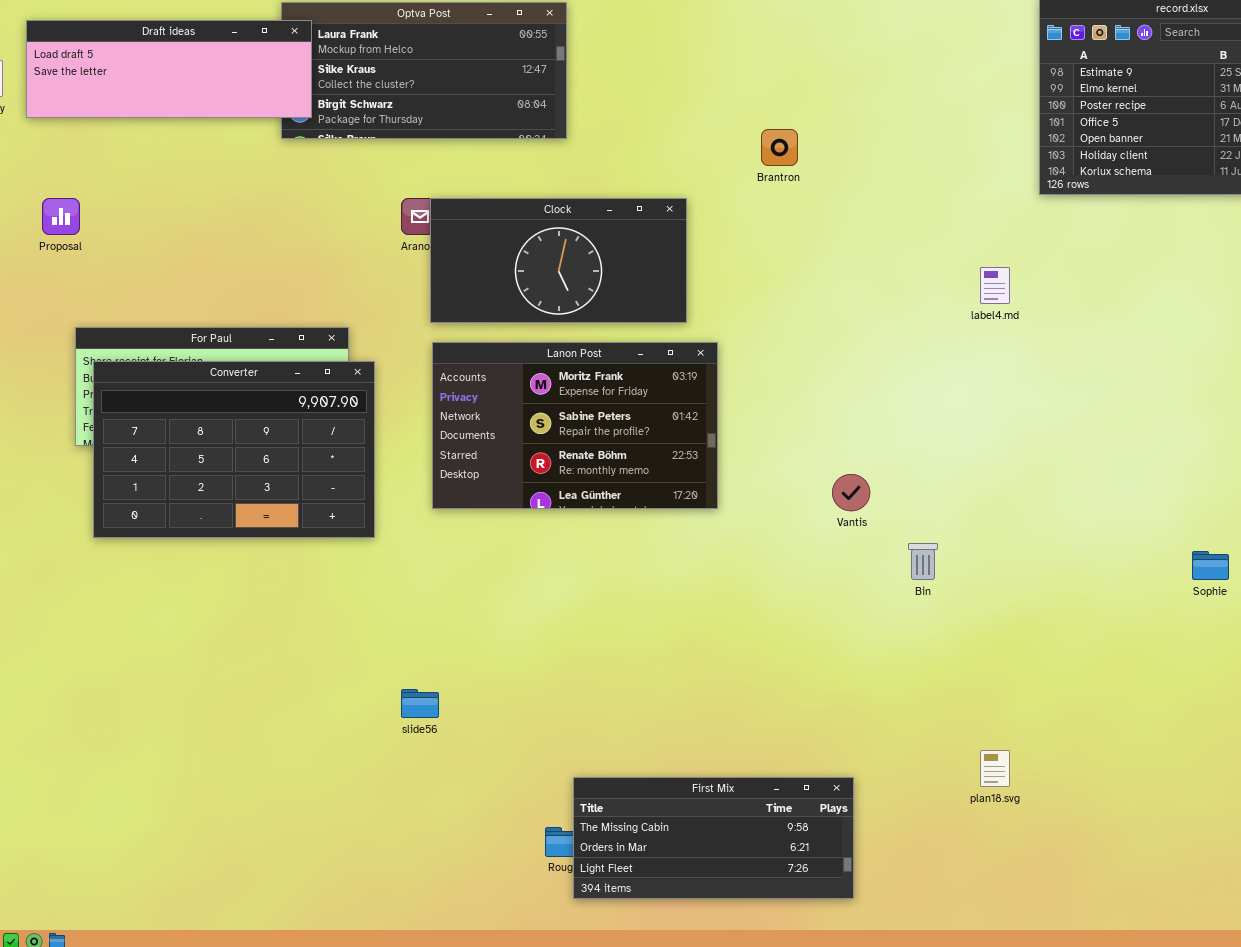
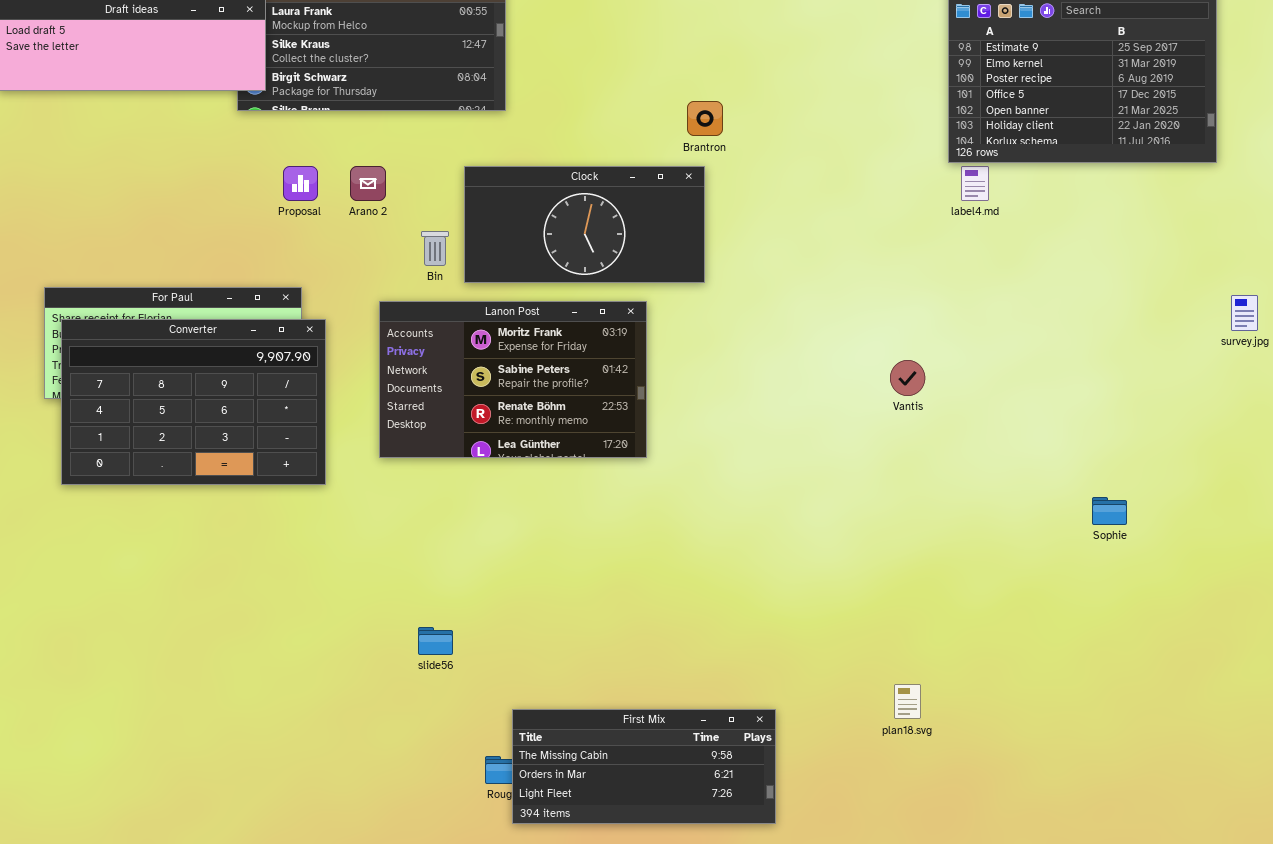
Proposal: [42,198,80,235] -> [283,166,318,201], moved
Clock: [430,198,687,323] -> [464,166,705,283], moved
label4.md: [980,267,1010,304] -> [961,166,989,201], moved
Vantis: [832,474,870,511] -> [890,360,925,396], moved
Bin: [908,543,938,580] -> [421,231,449,266], moved
slide56: [401,689,439,718] -> [418,627,453,655], moved

